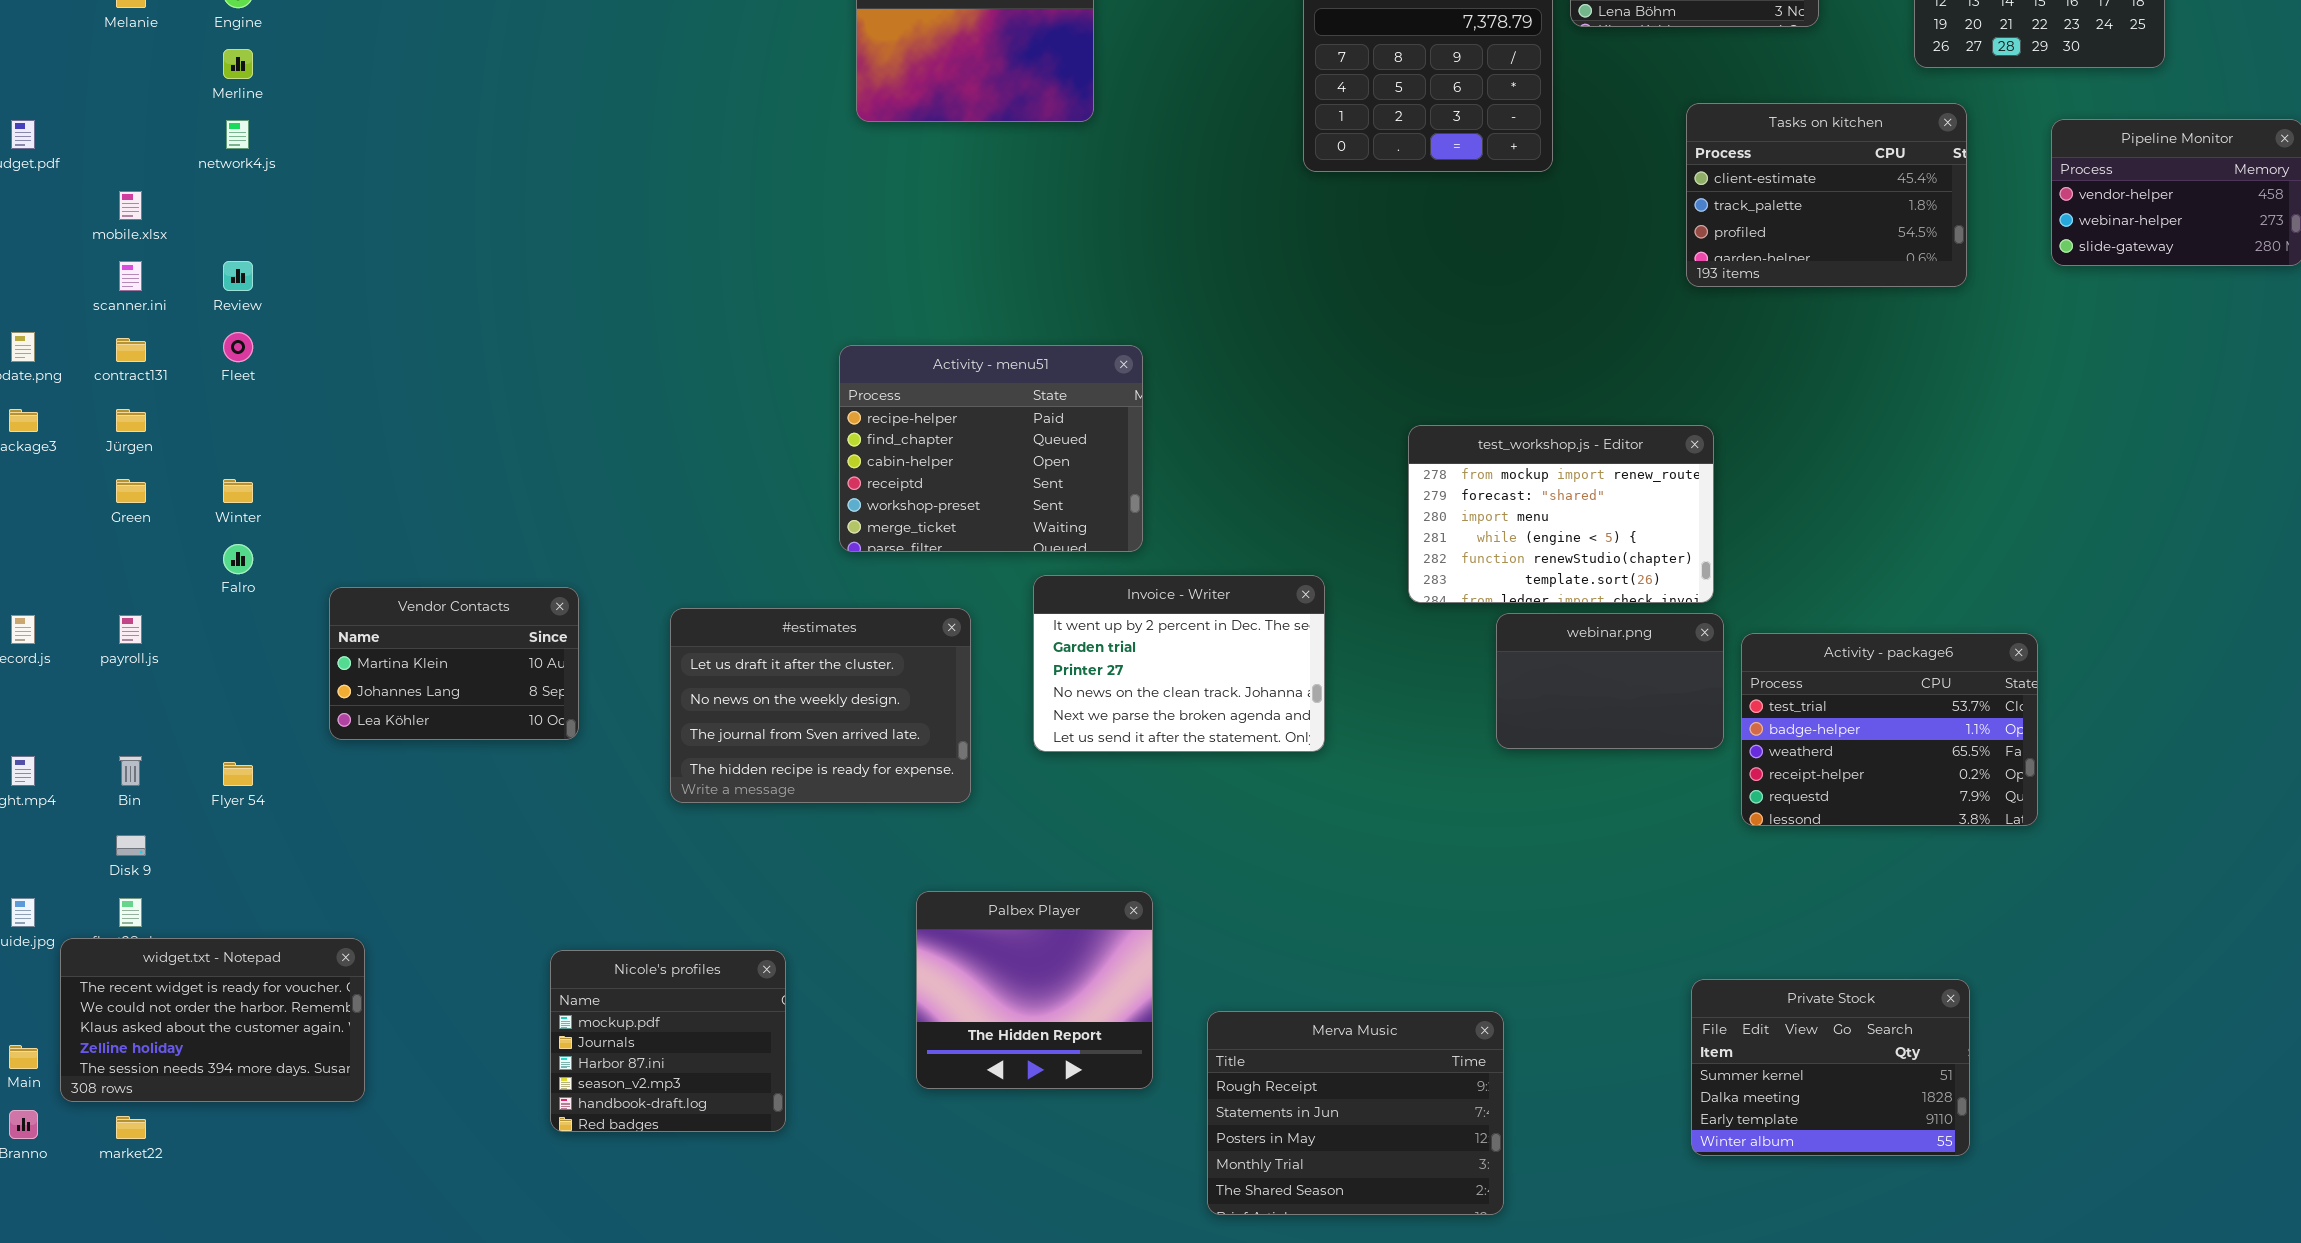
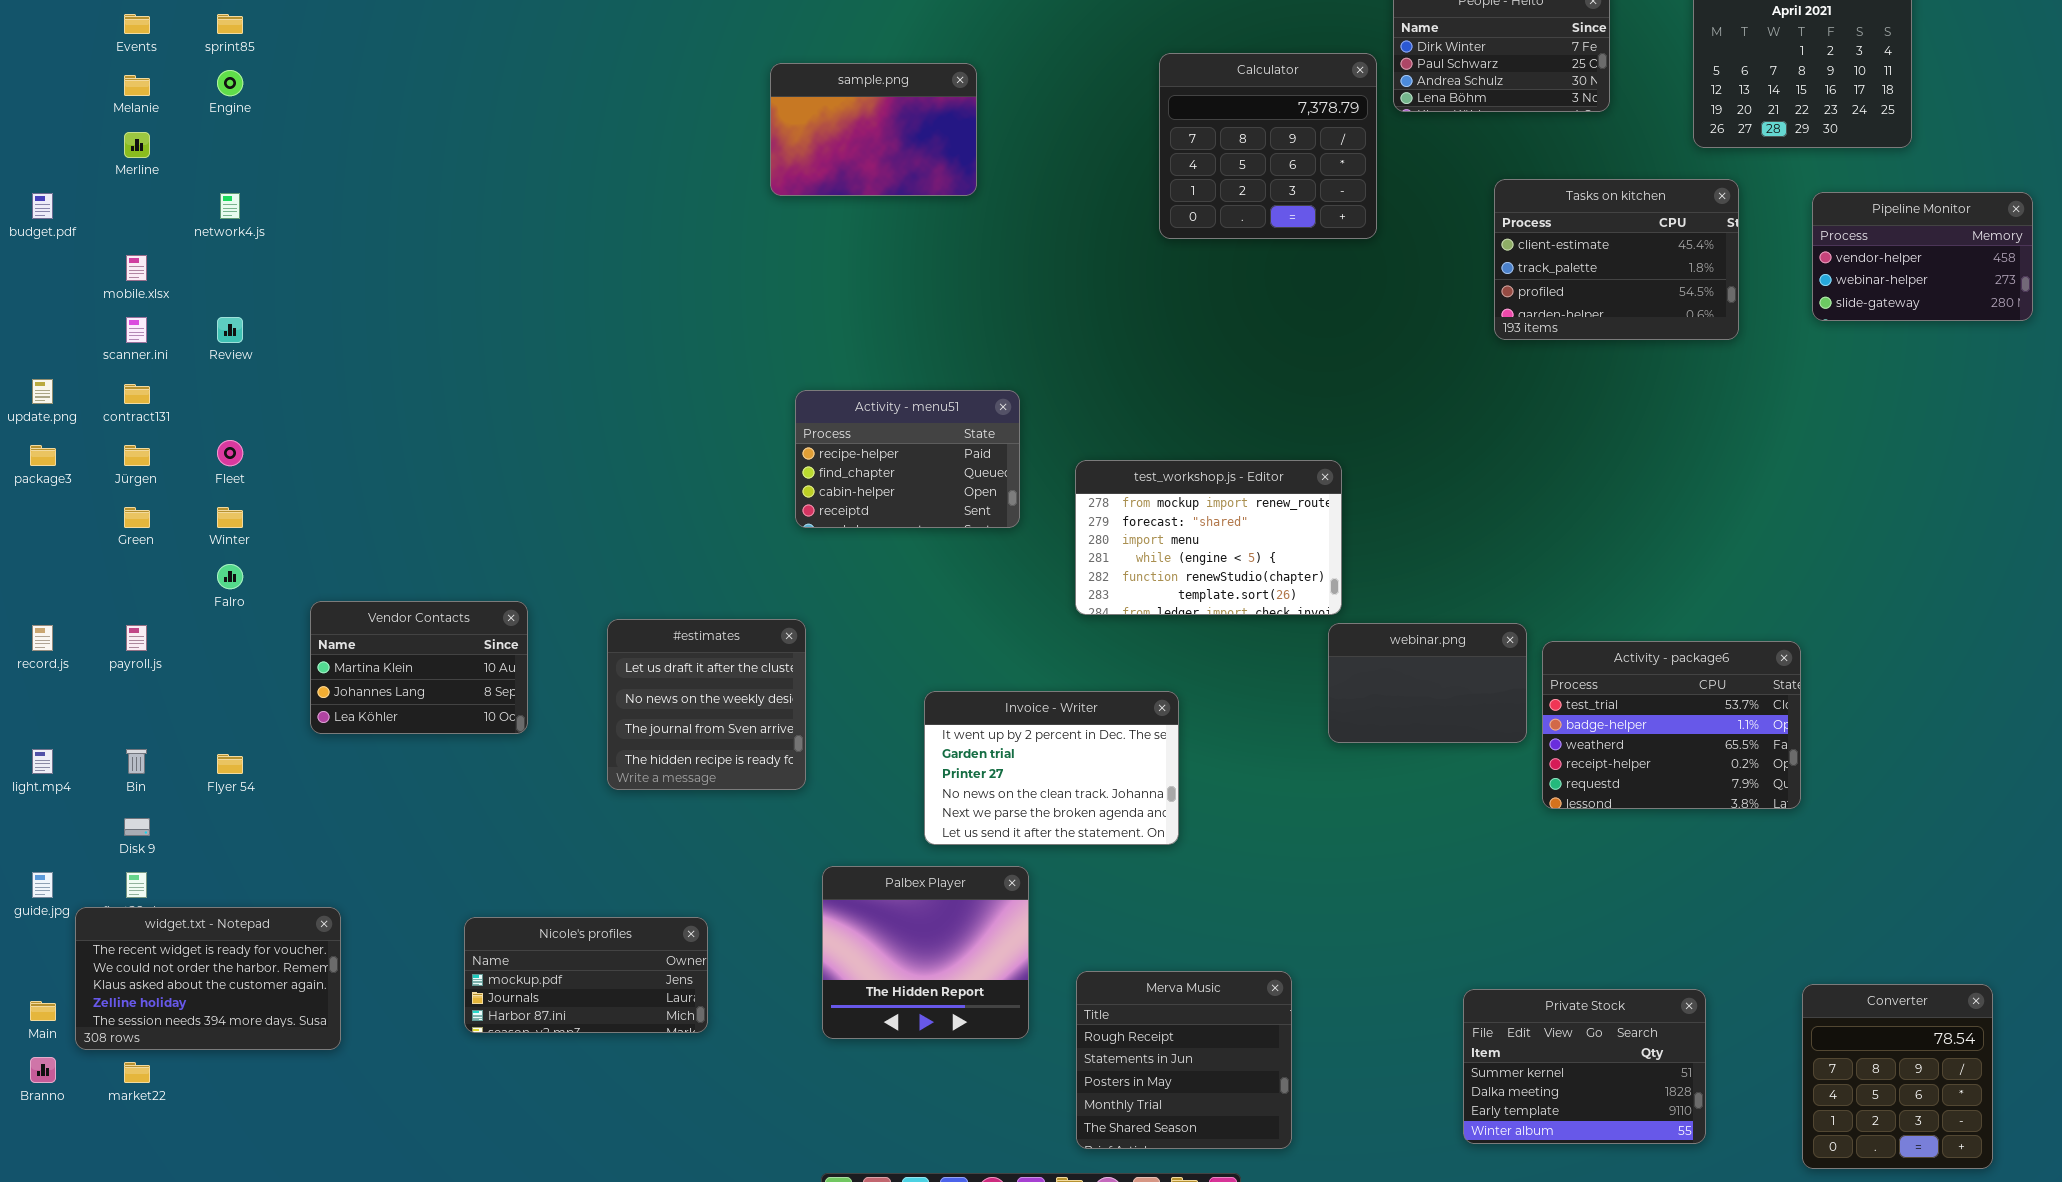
Merline: [223,49,253,79] -> [124,132,150,158], moved
Fleet: [223,332,253,362] -> [217,440,243,466], moved
Activity - menu51: [839,345,1143,552] -> [795,390,1020,528], resized
test_workshop.js - Editor: [1408,425,1714,603] -> [1075,460,1342,615], moved
Invoice - Writer: [1033,575,1325,752] -> [924,691,1179,845], moved
#estimates: [670,608,971,803] -> [607,619,806,790], resized
Nicole's profiles: [550,950,786,1132] -> [464,917,708,1033], resized
Private Stock: [1691,979,1970,1156] -> [1463,989,1706,1144], moved
Merva Music: [1207,1011,1504,1215] -> [1076,971,1292,1149], resized
Converter: none -> [1802,984,1993,1169], opened

